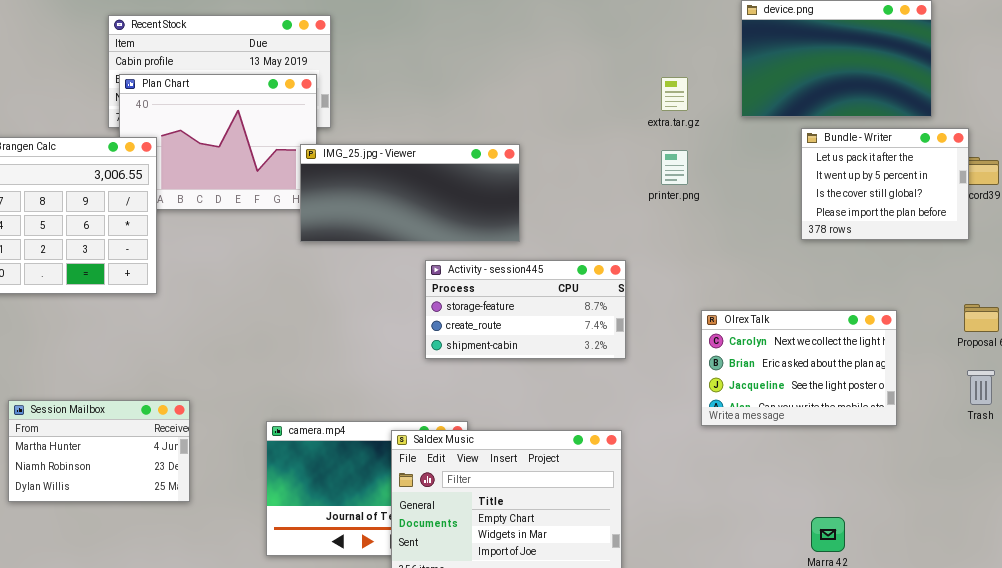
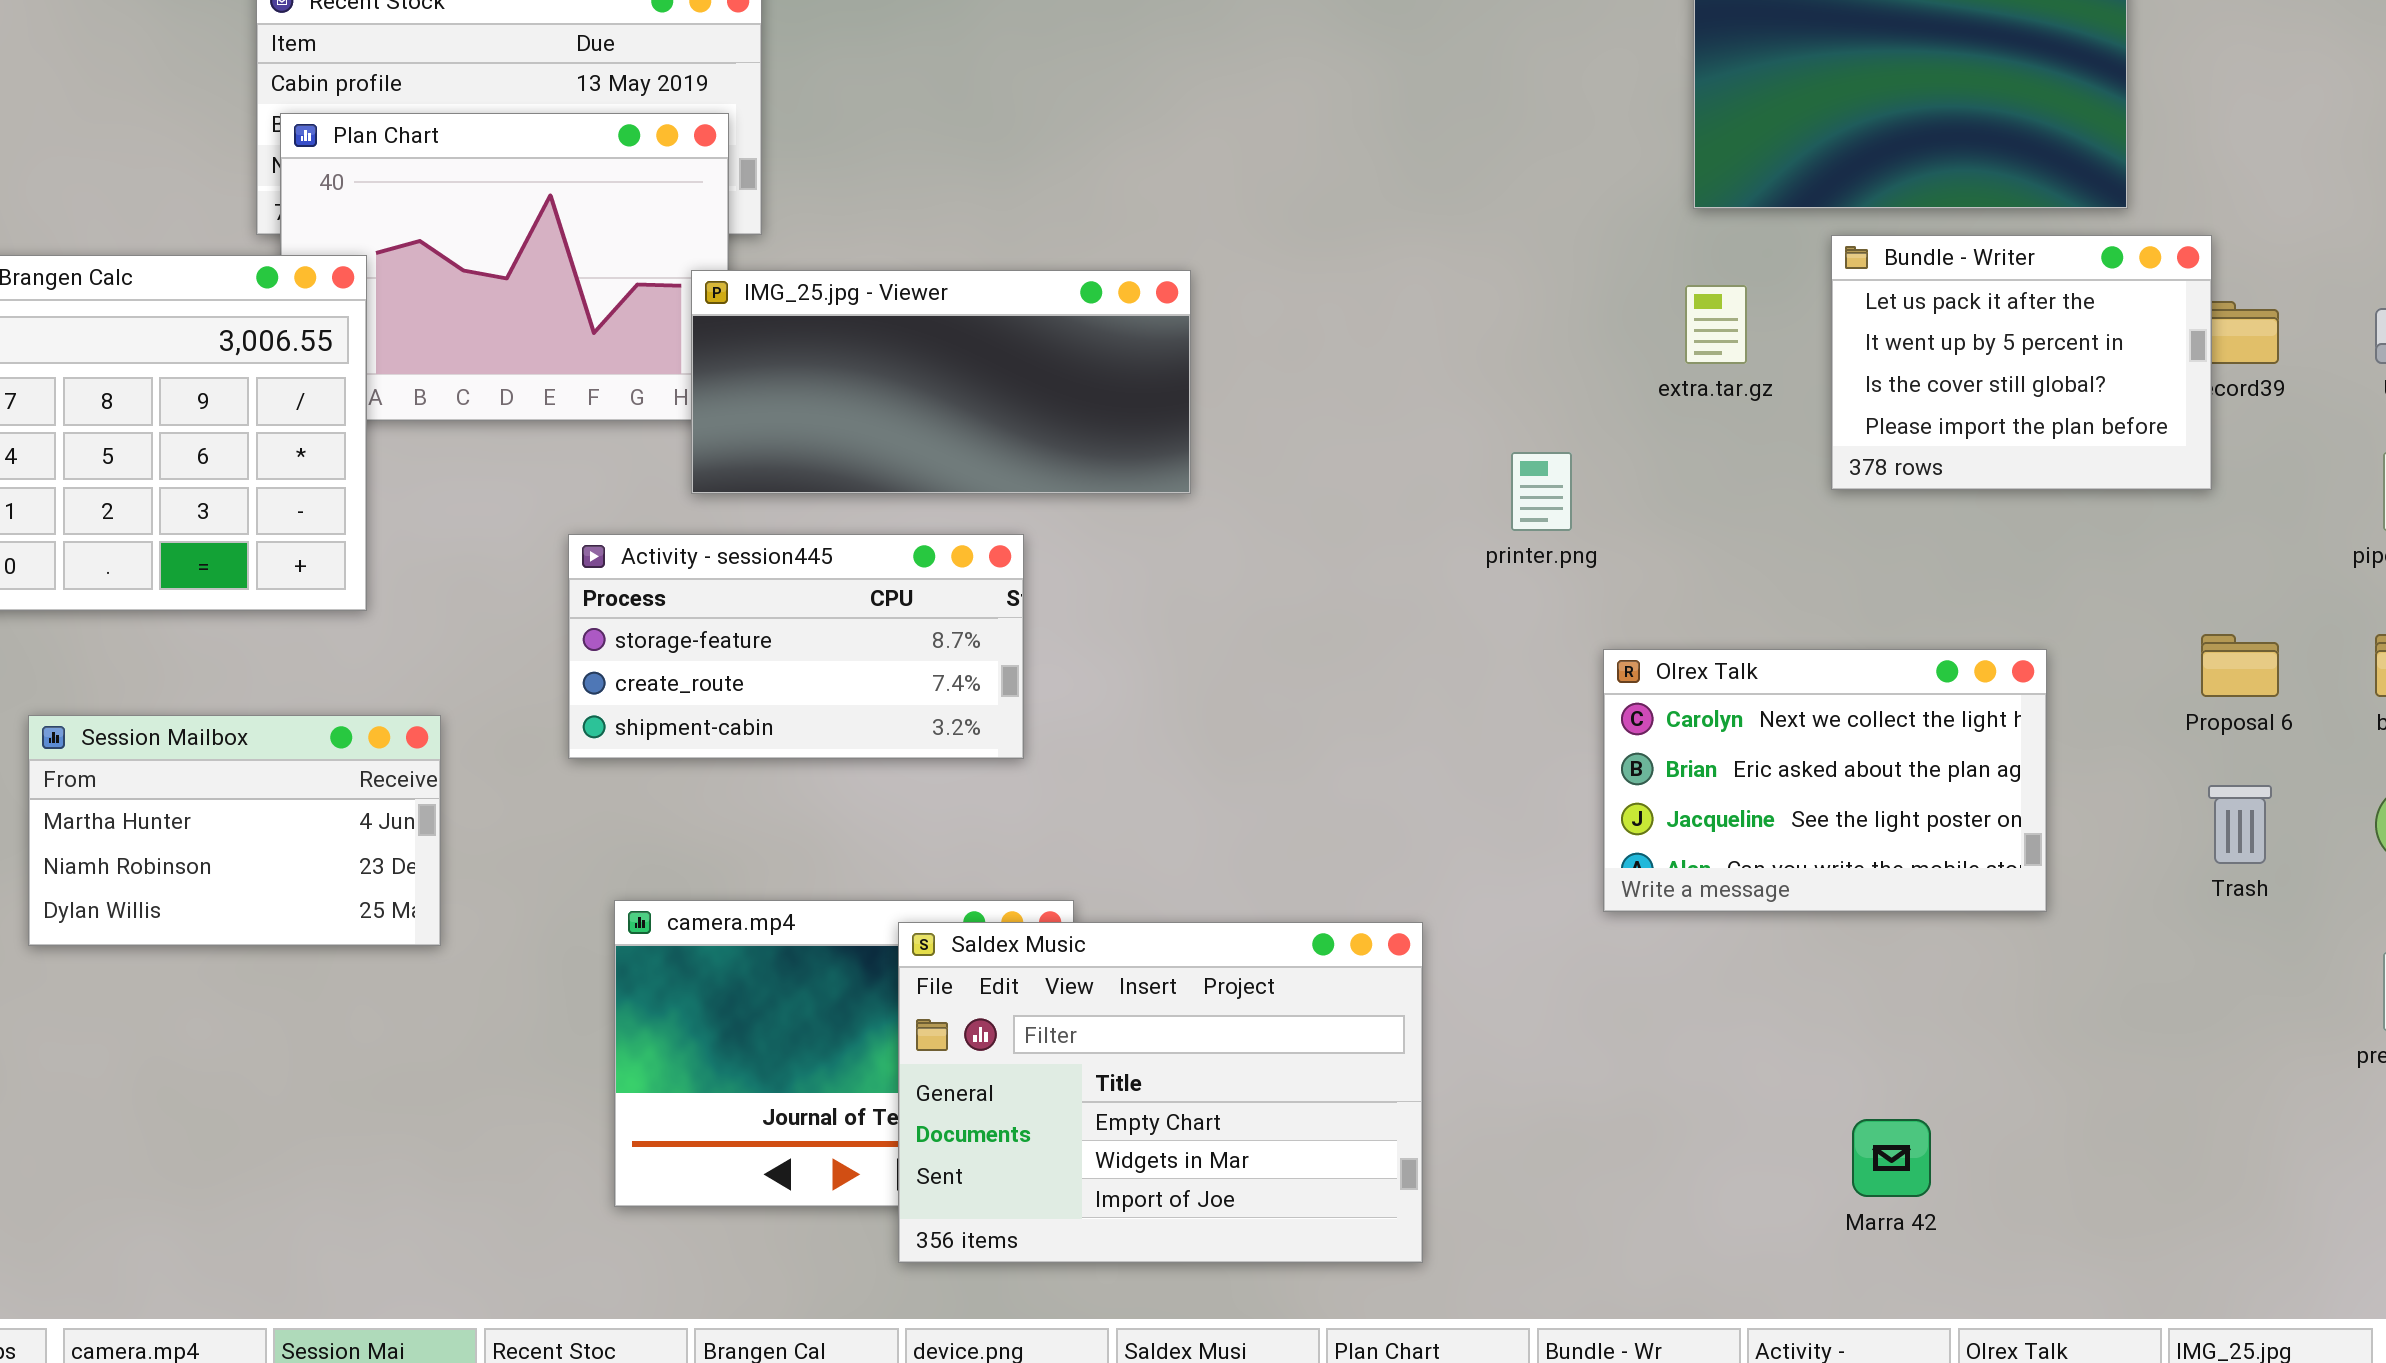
extra.tar.gz: [661,77,688,111] -> [1685,285,1747,364], moved
printer.png: [661,150,688,185] -> [1511,452,1572,531], moved
Activity - session445: [425,260,626,359] -> [568,534,1024,759], moved
Session Mailbox: [8,400,190,502] -> [28,715,441,946], moved

